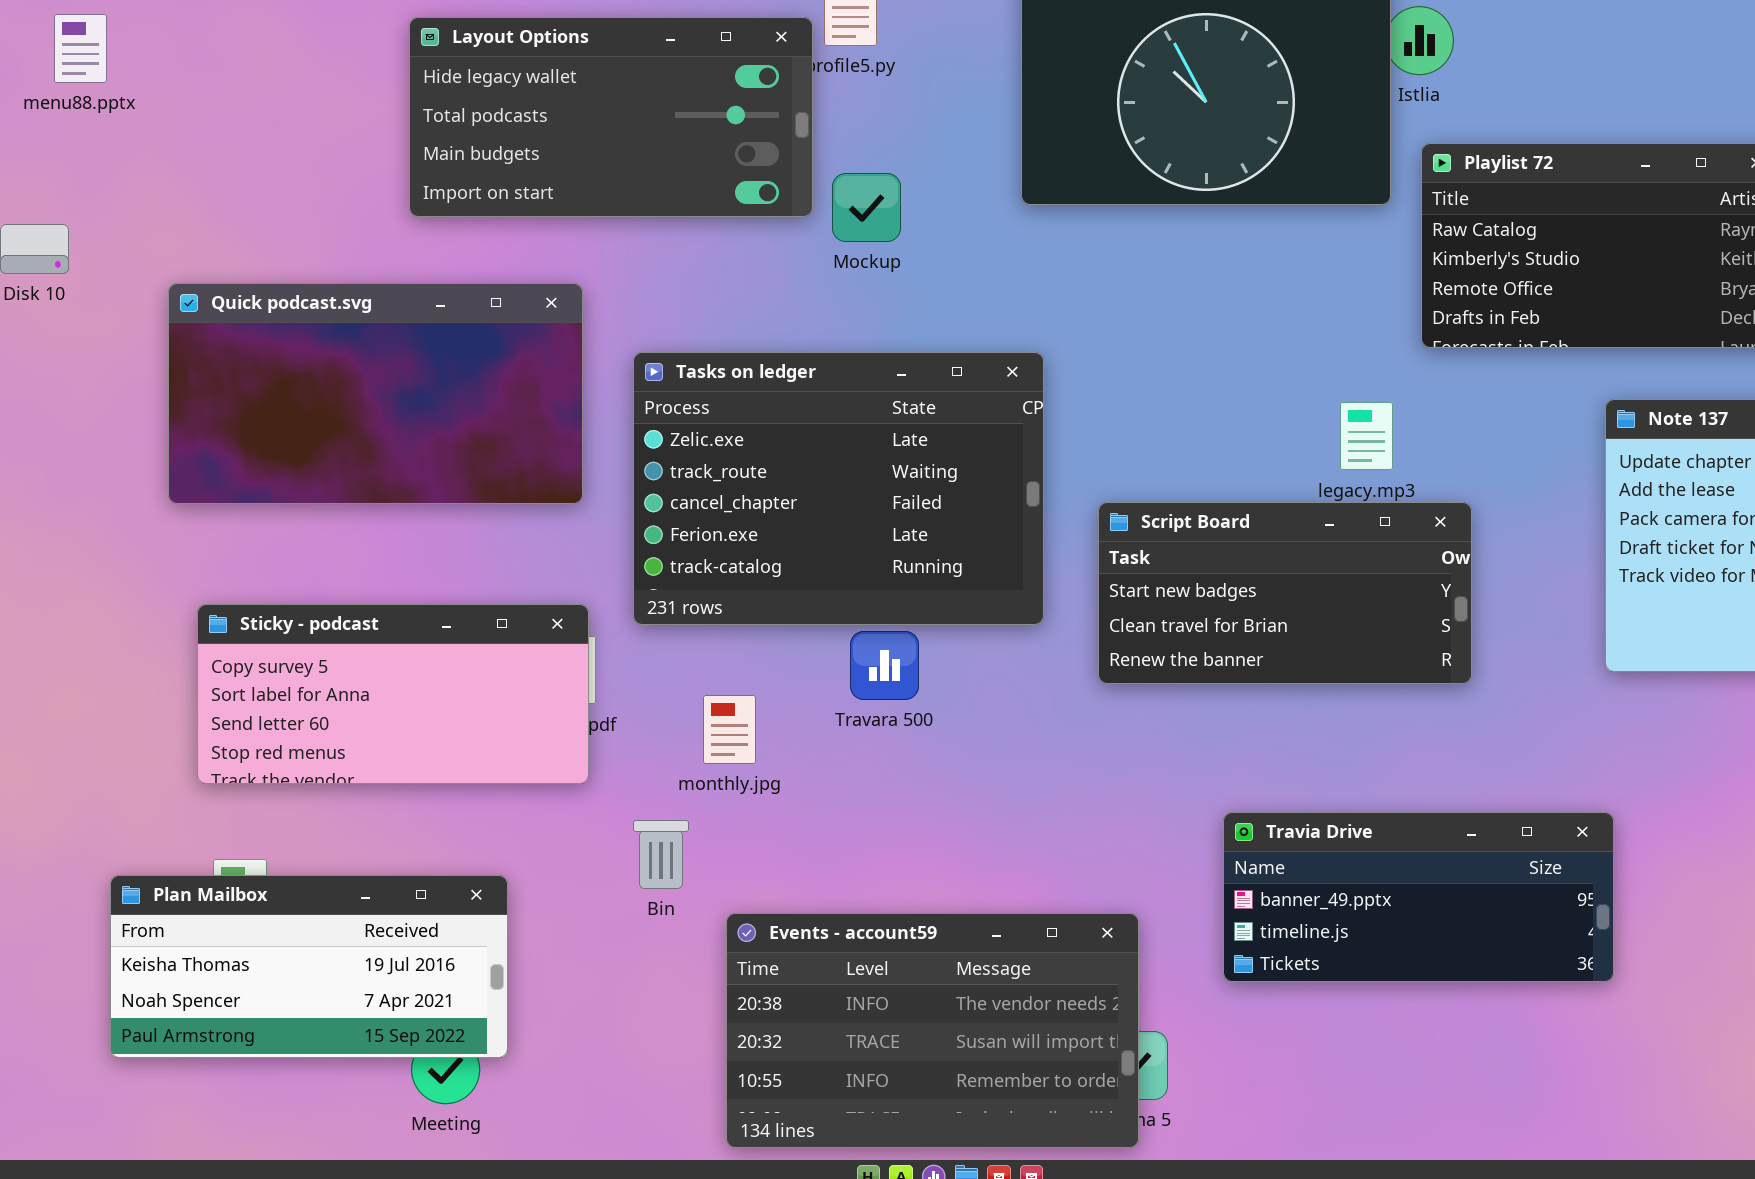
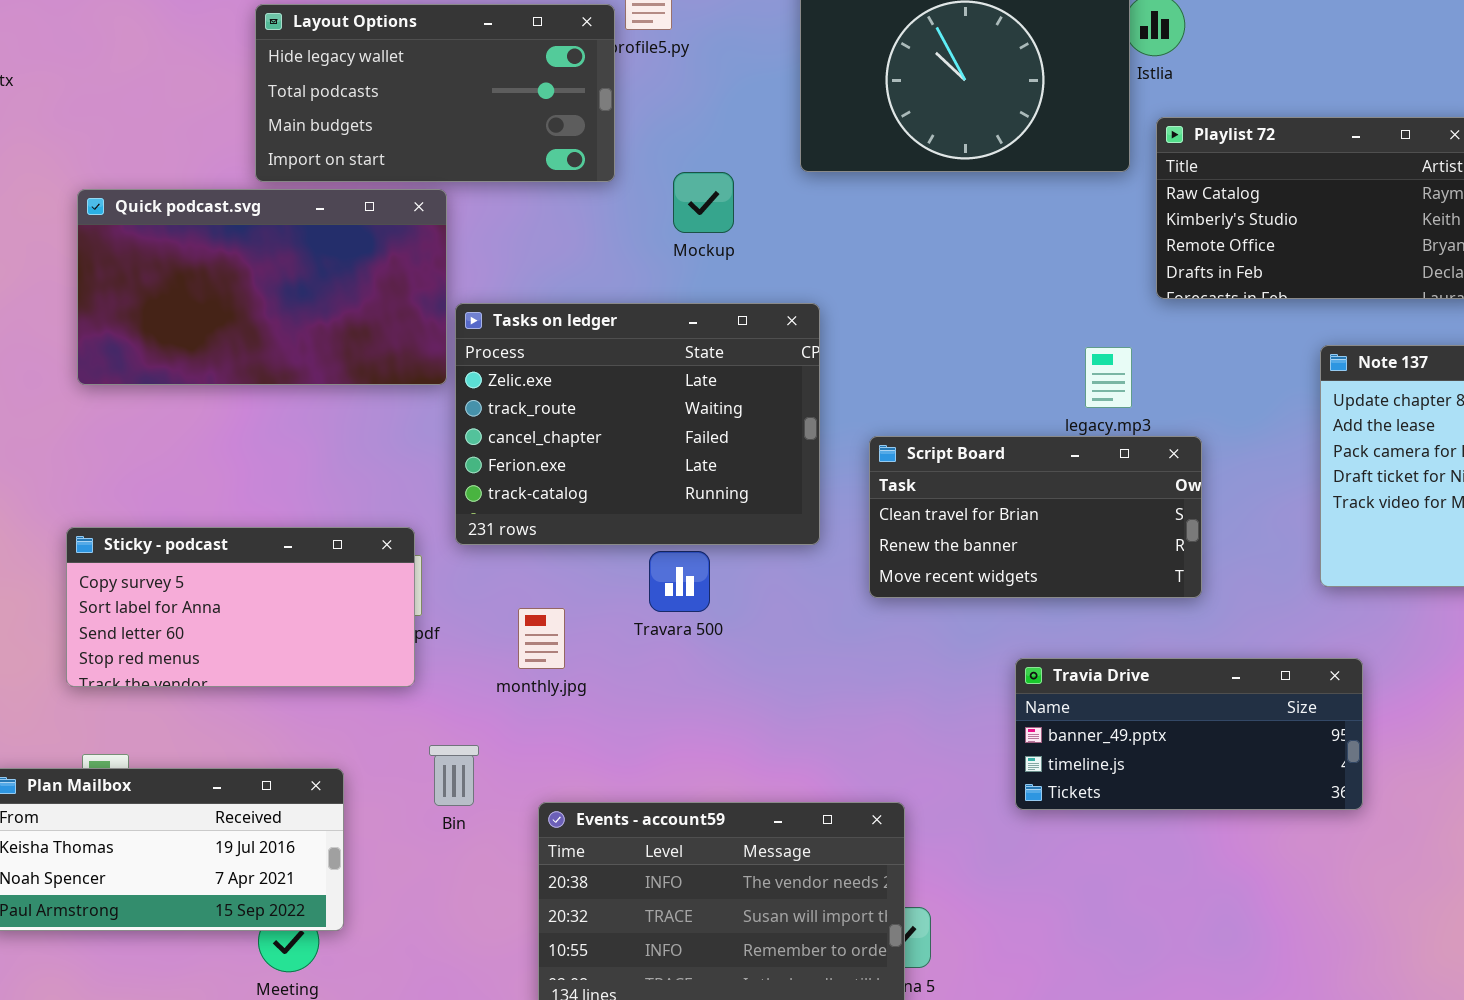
Mockup: [832,173,901,242] -> [673,172,734,233], moved
Quick podcast.svg: [168,283,583,504] -> [77,189,447,385], moved
Script Board: [1098,502,1472,684] -> [869,436,1202,598], scrolled down 1 row
Travia Drive: [1223,812,1614,982] -> [1015,658,1363,810], moved
Bin: [633,820,689,889] -> [429,745,479,806], moved

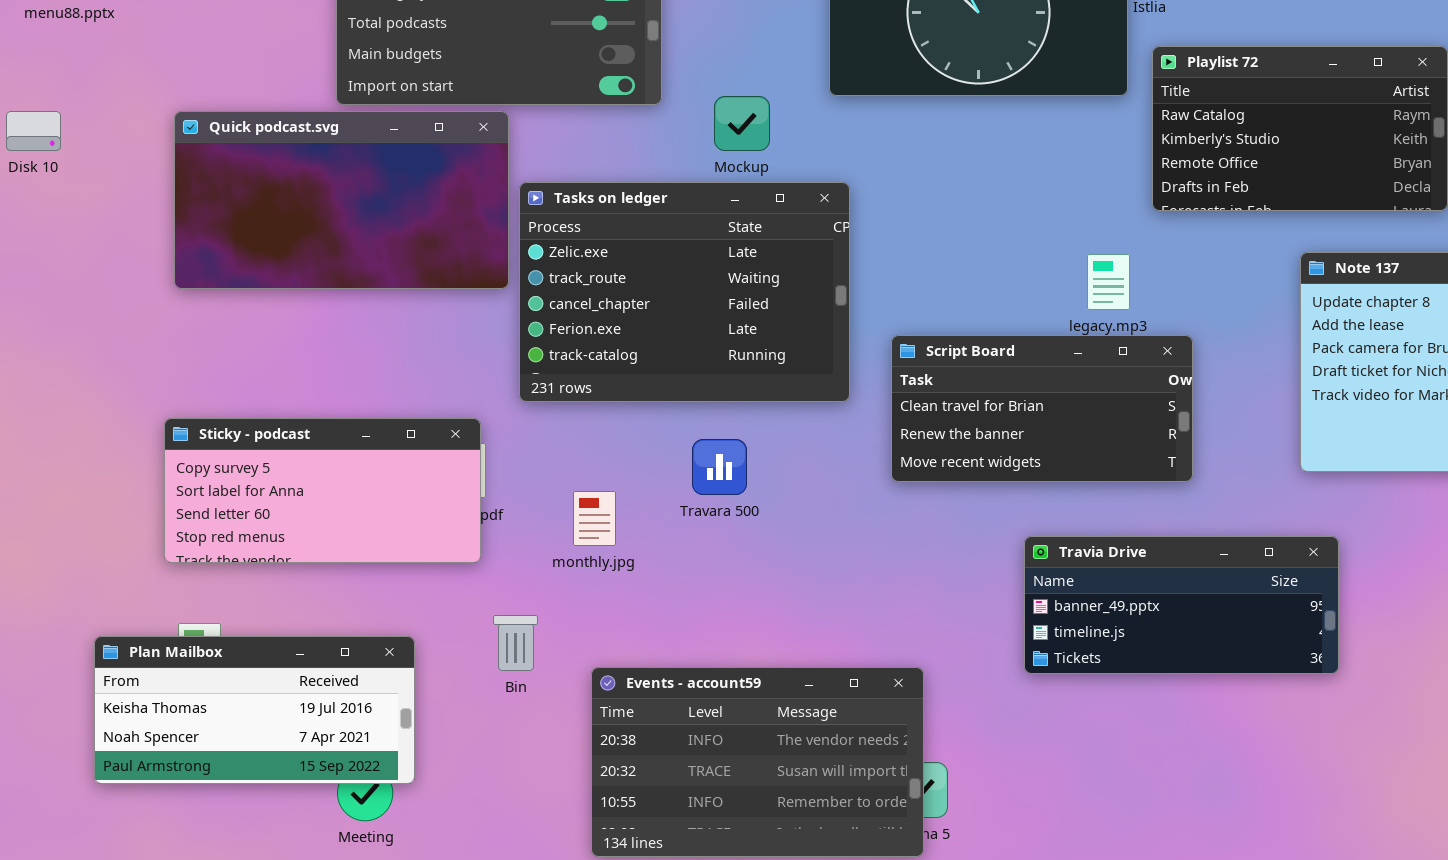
Tasks on ledger: [455,303,820,545] -> [519,182,850,402], moved

